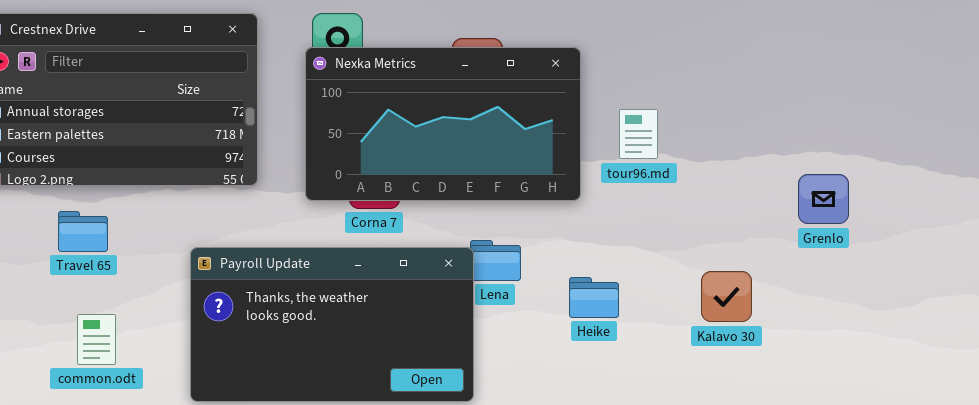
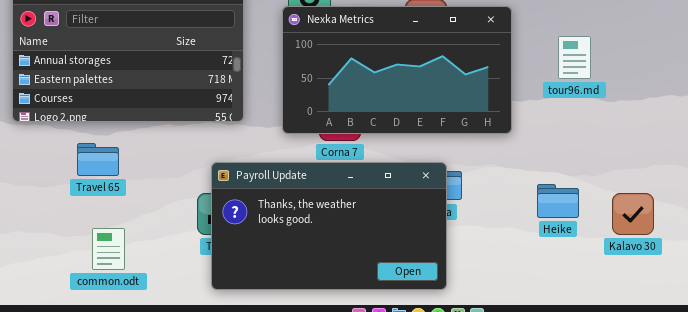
tour96.md: [619,109,658,159] -> [558,36,591,79], moved
Payroll Update: [190,247,474,402] -> [211,162,447,290], moved
Heike: [569,277,619,318] -> [537,184,579,218], moved

